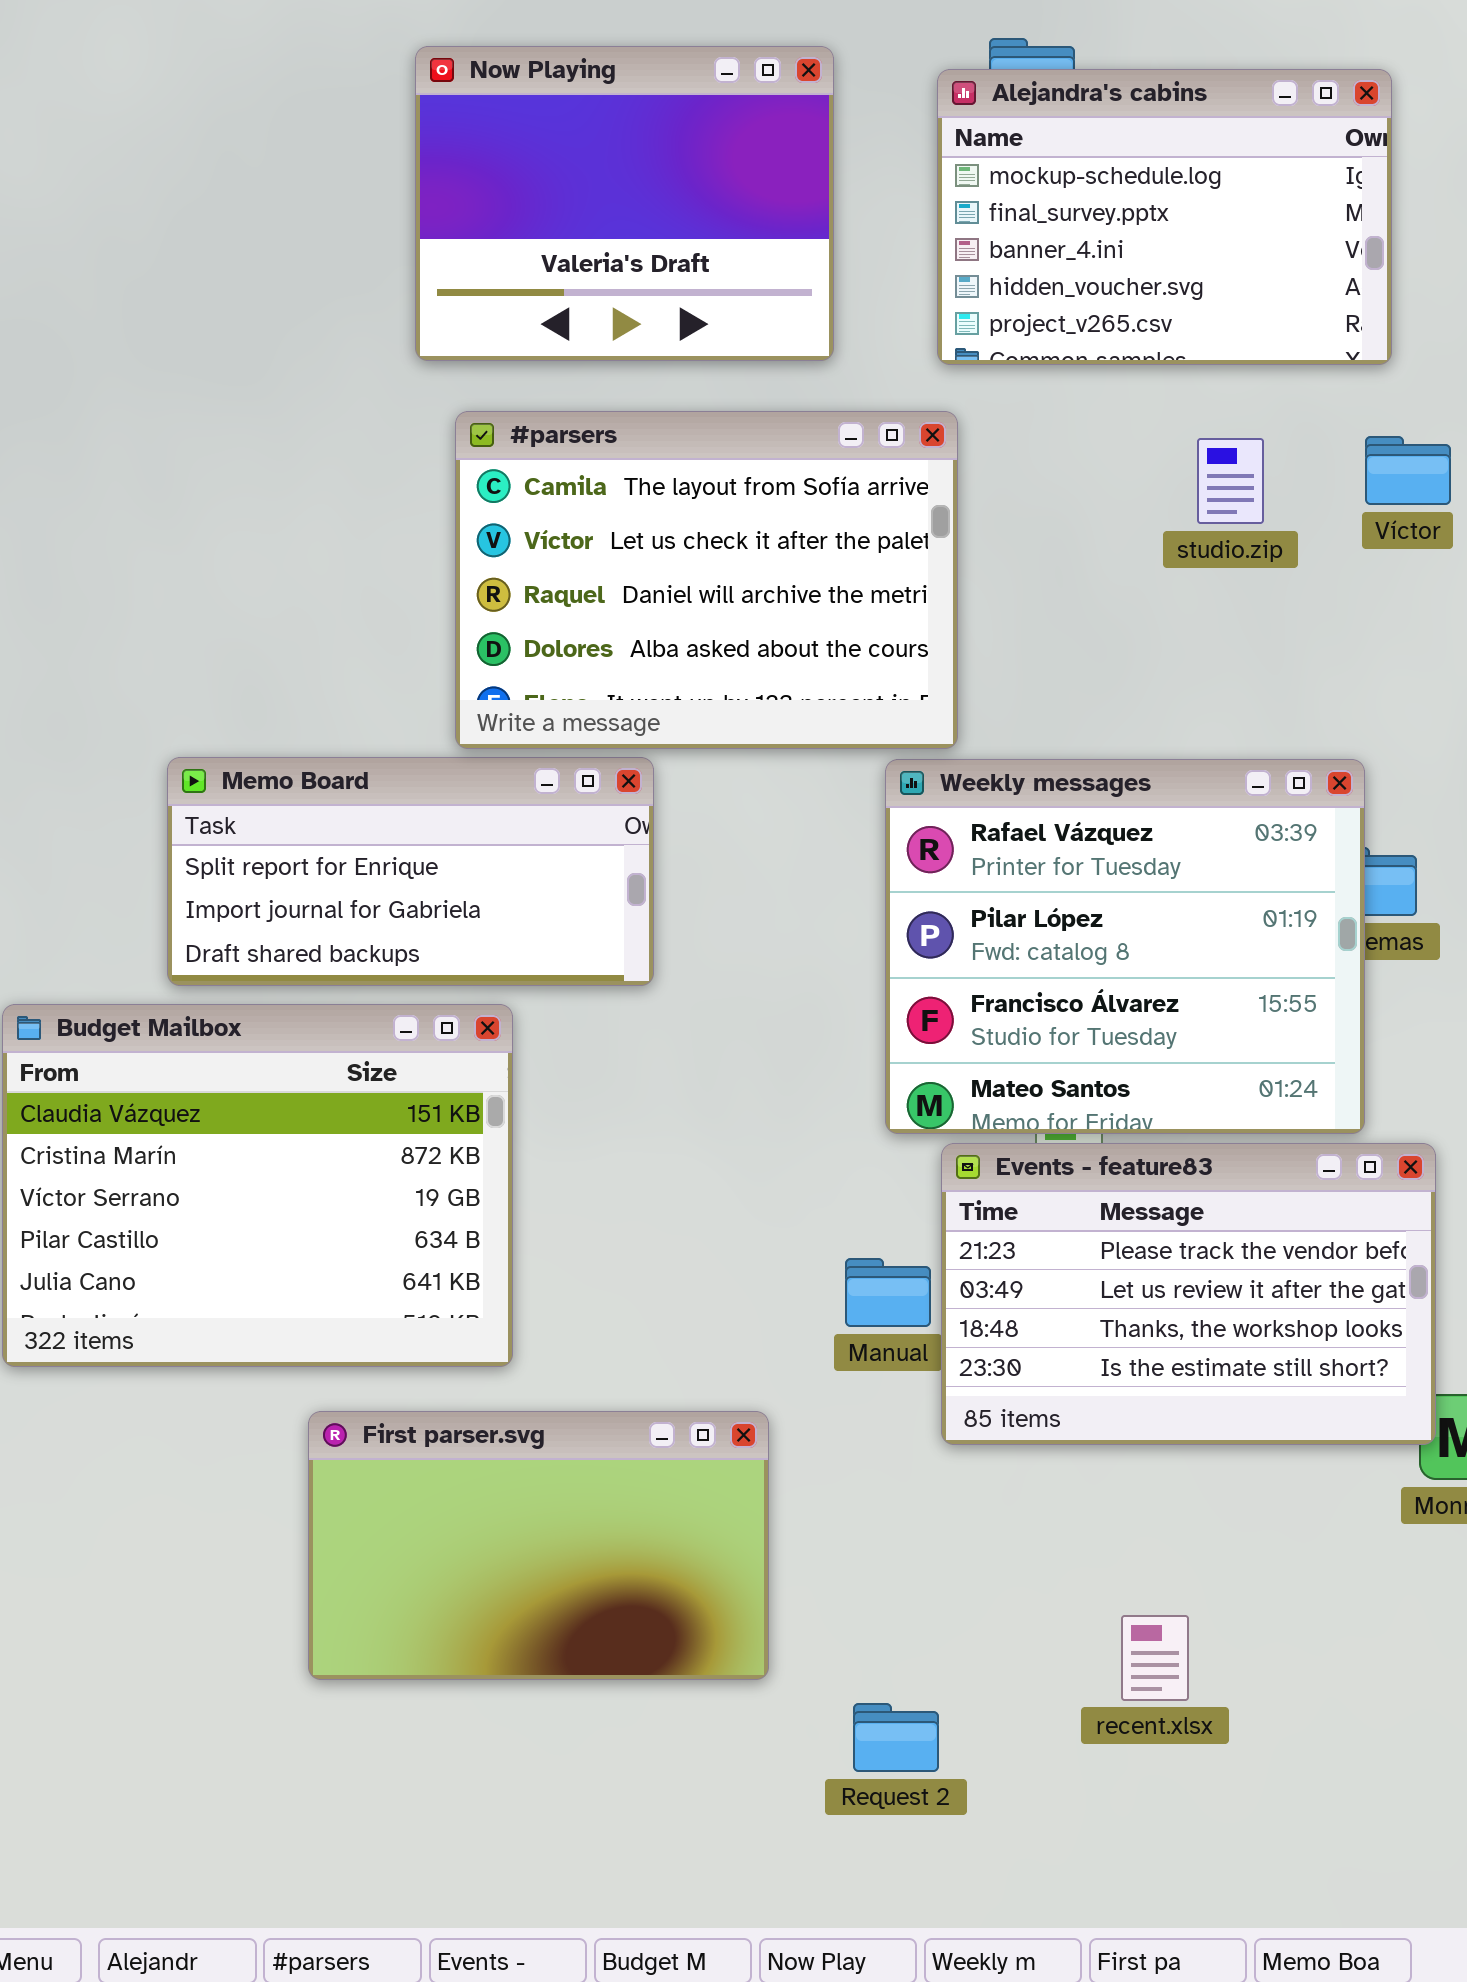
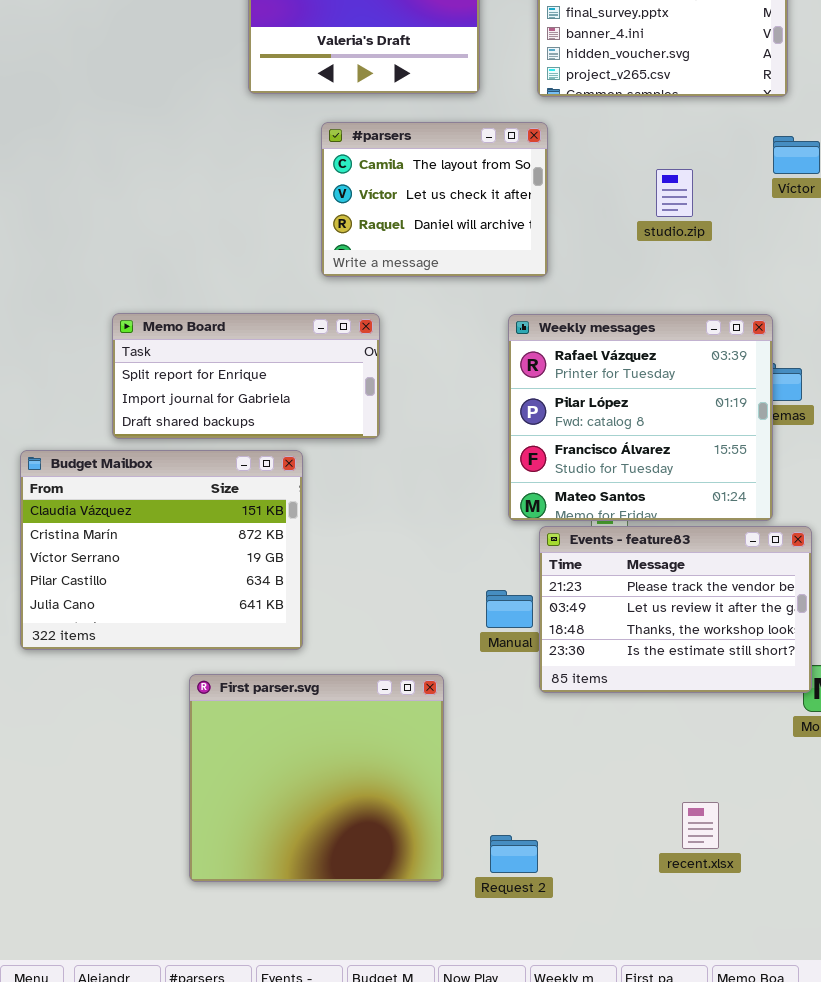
#parsers: [455,411,958,749] -> [321,122,548,277], resized
studio.zip: [1197,438,1264,524] -> [656,169,693,217], moved
First parser.svg: [308,1411,769,1680] -> [189,674,444,882], resized
recent.xlsx: [1121,1615,1189,1701] -> [682,802,719,849], moved

